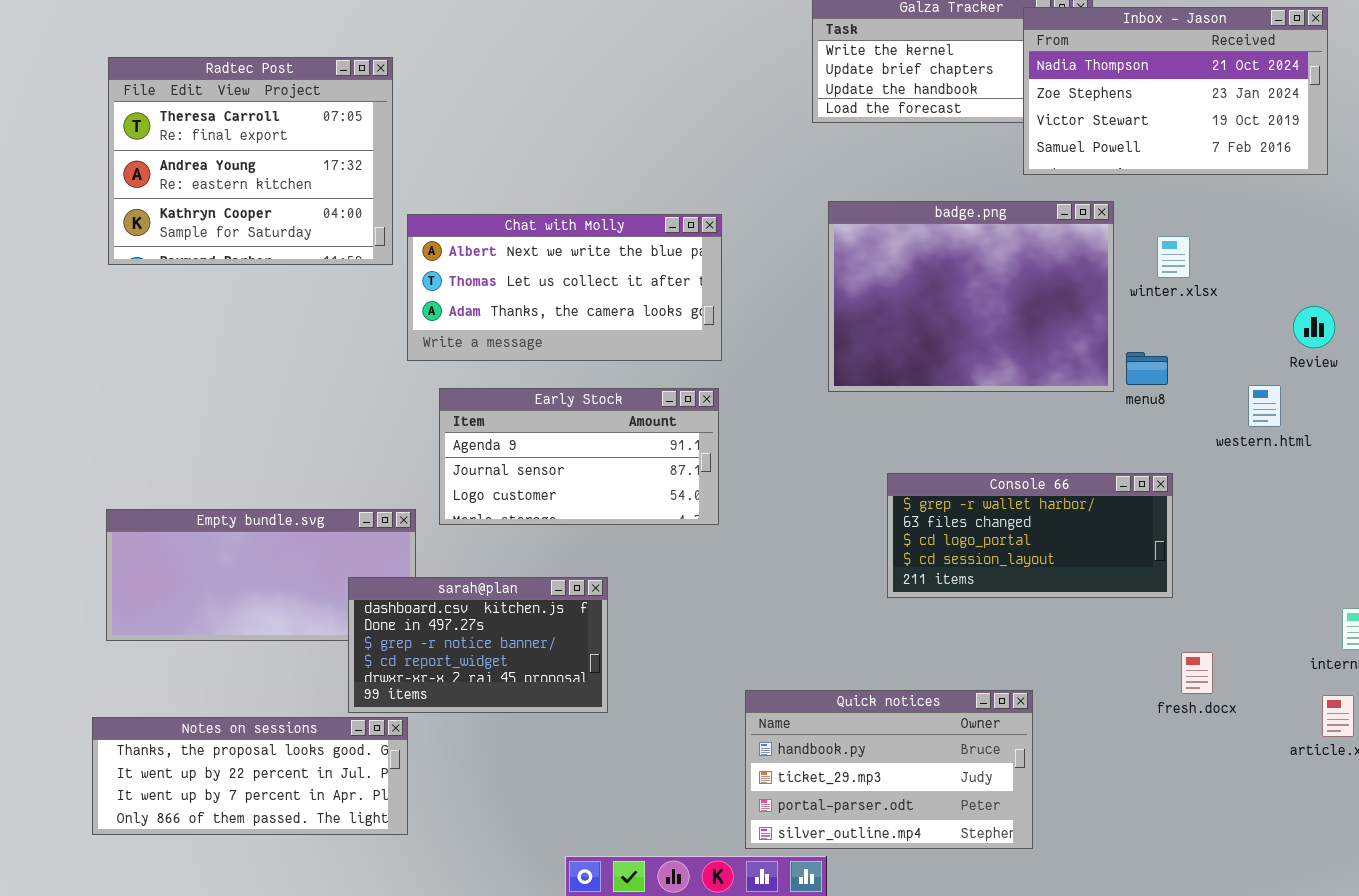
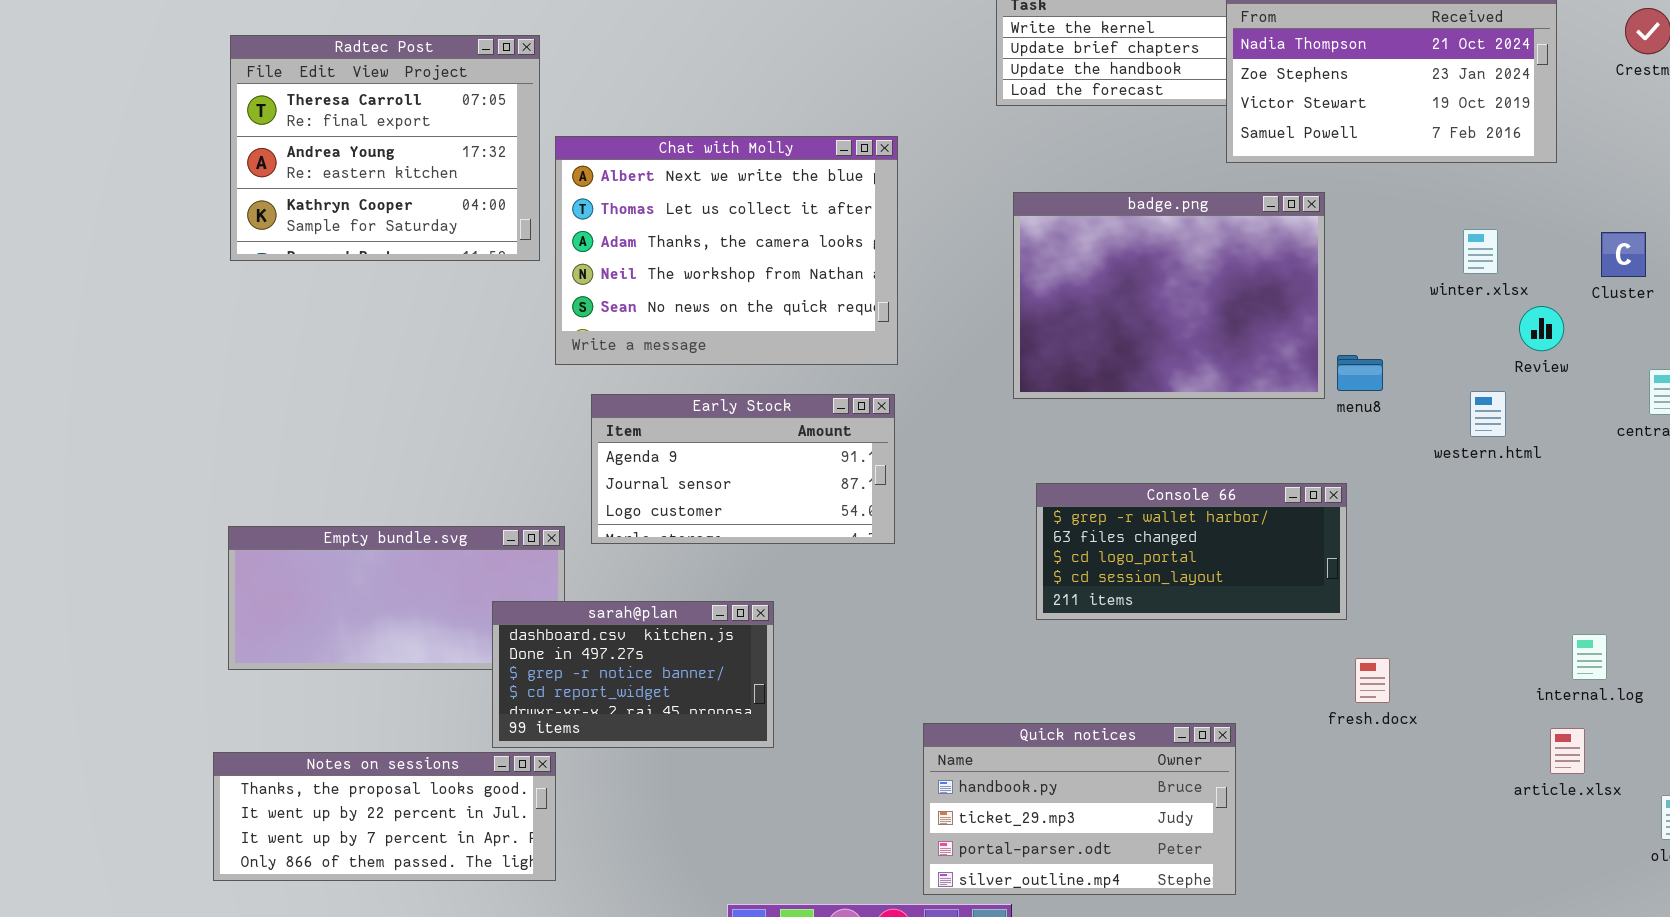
Chat with Molly: [407,214,722,361] -> [555,136,898,365], resized
winter.xlsx: [1157,236,1190,278] -> [1463,229,1498,274], moved
Console 66: [887,473,1173,598] -> [1036,483,1347,620], moved
fresh.docx: [1181,652,1213,694] -> [1355,658,1390,703], moved

